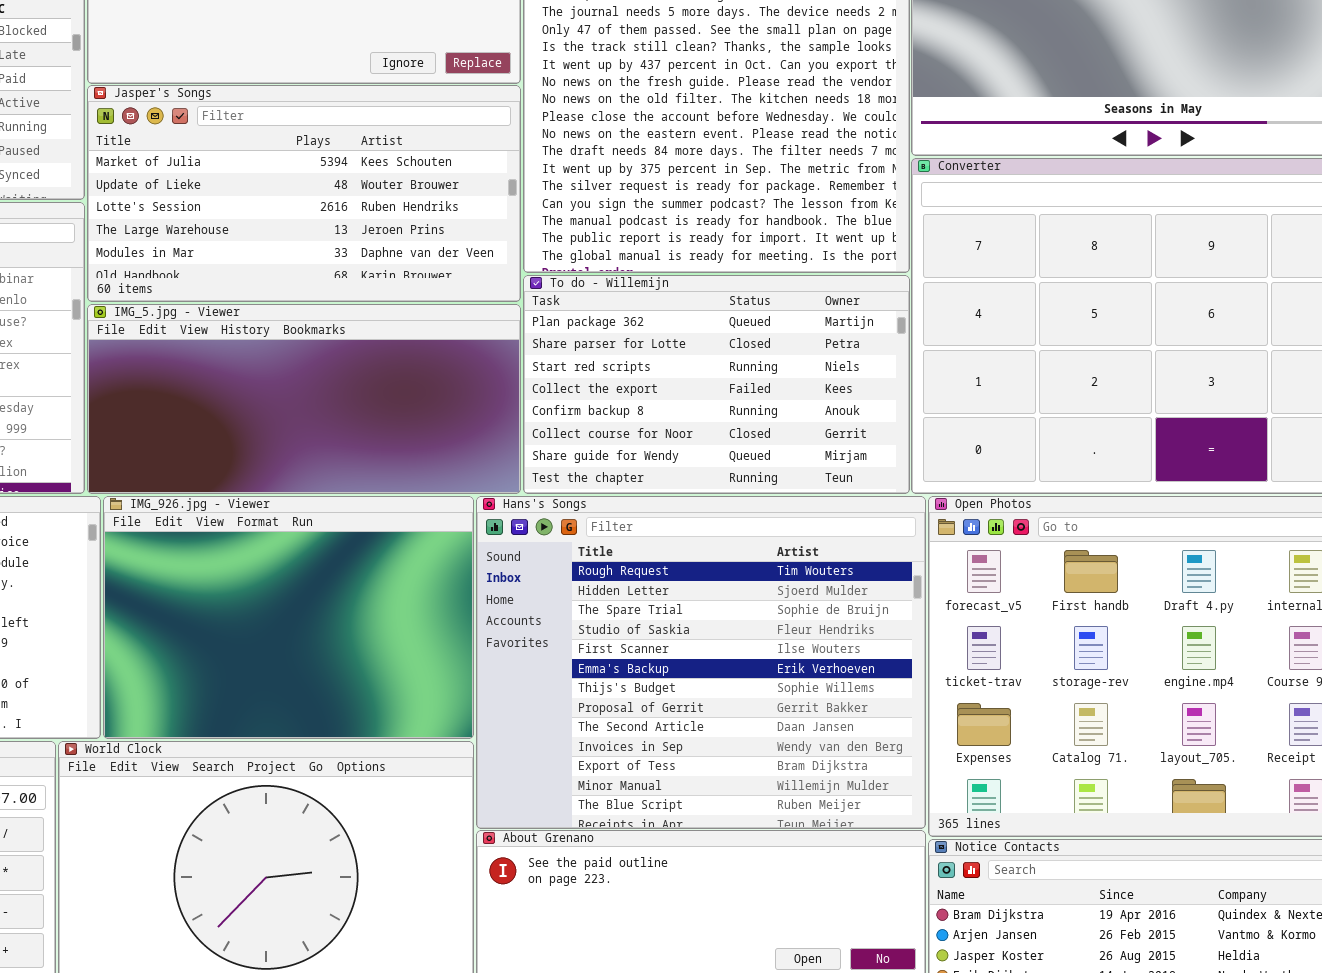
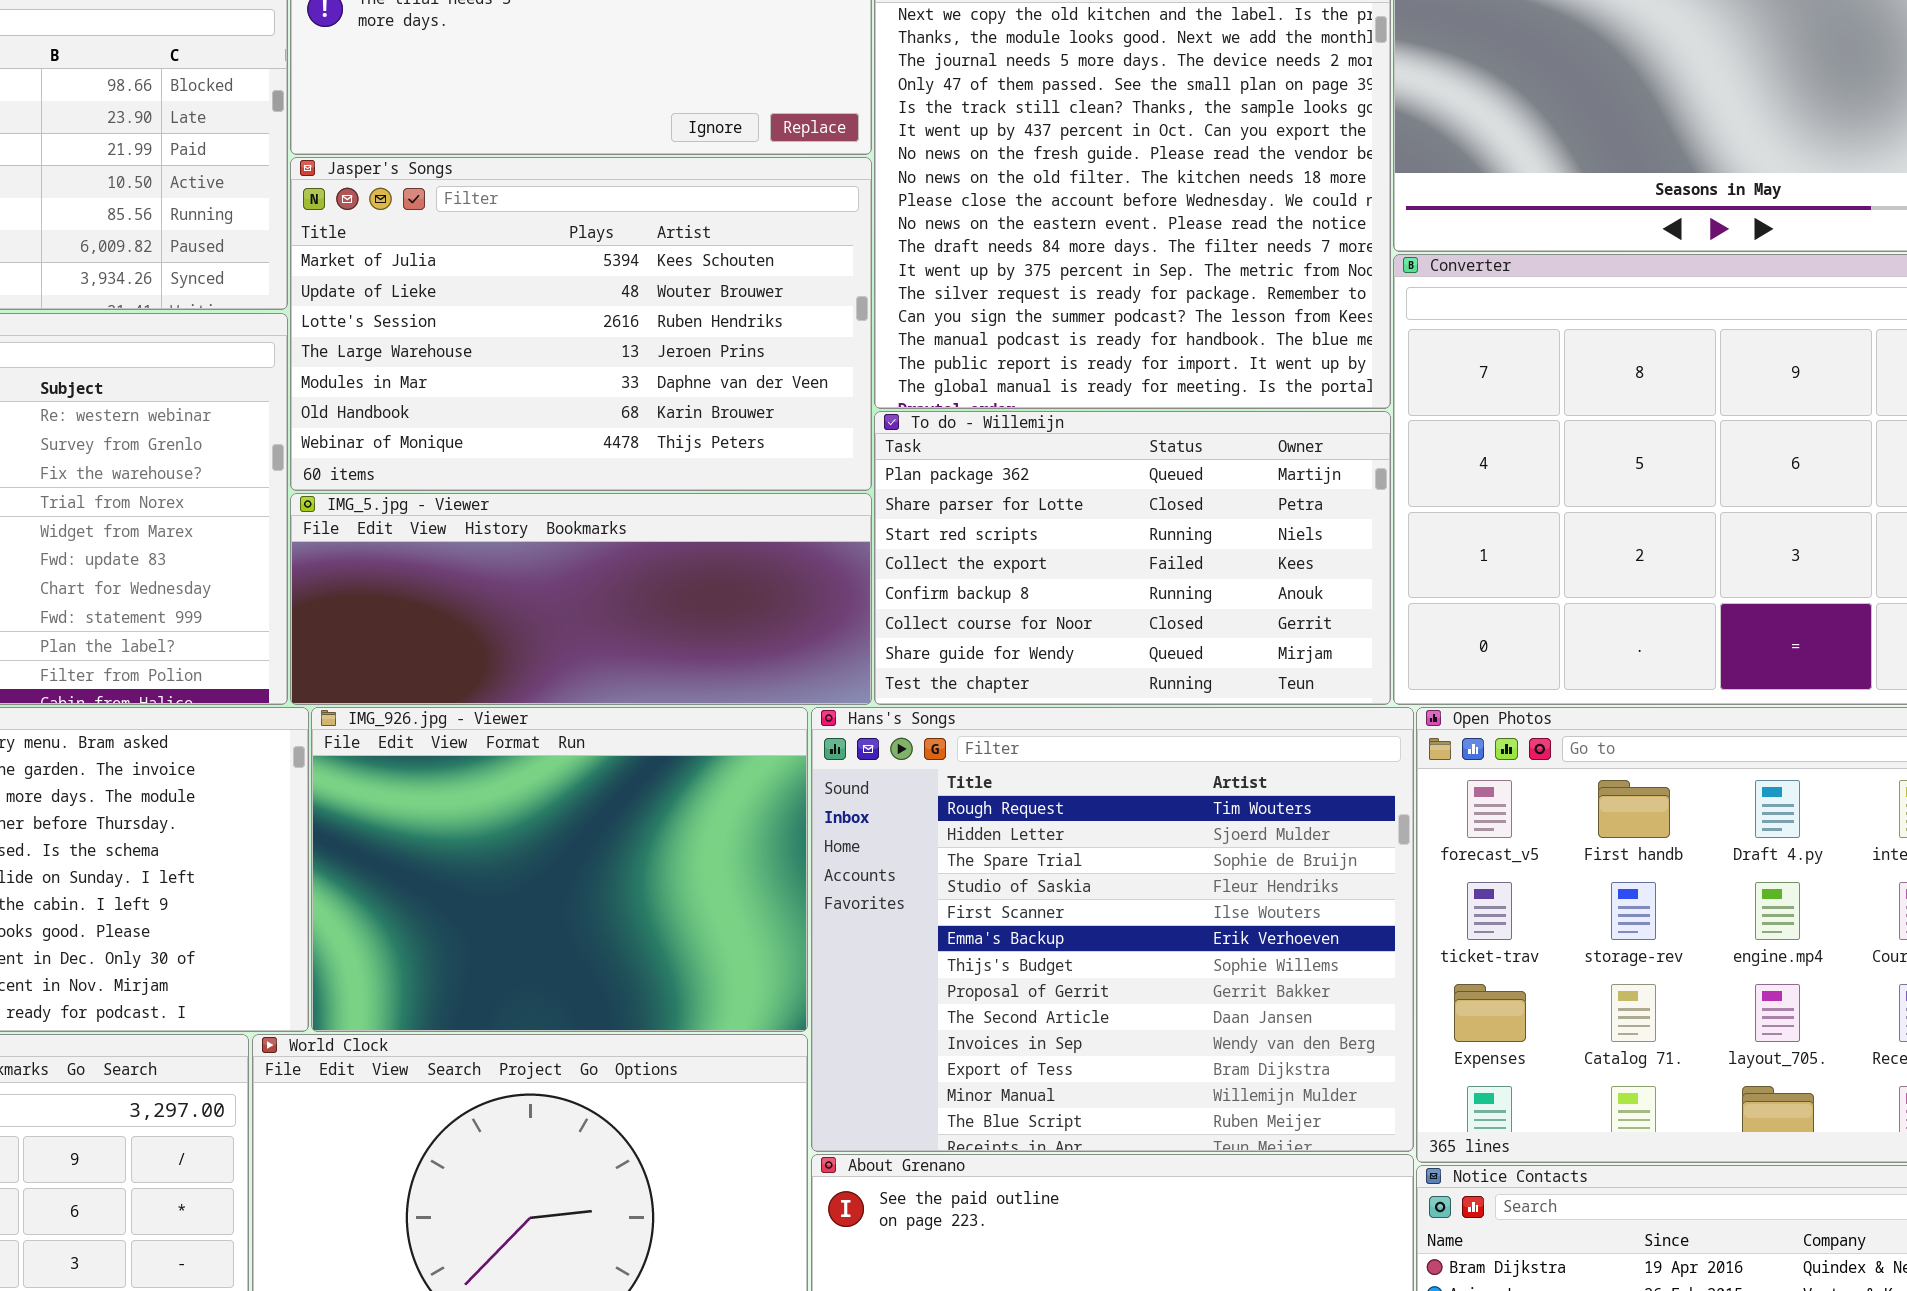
Jasper's Songs: [87,85,521,302] -> [290,157,872,491], resized
IMG_5.jpg - Viewer: [87,304,521,494] -> [290,493,872,705], resized

